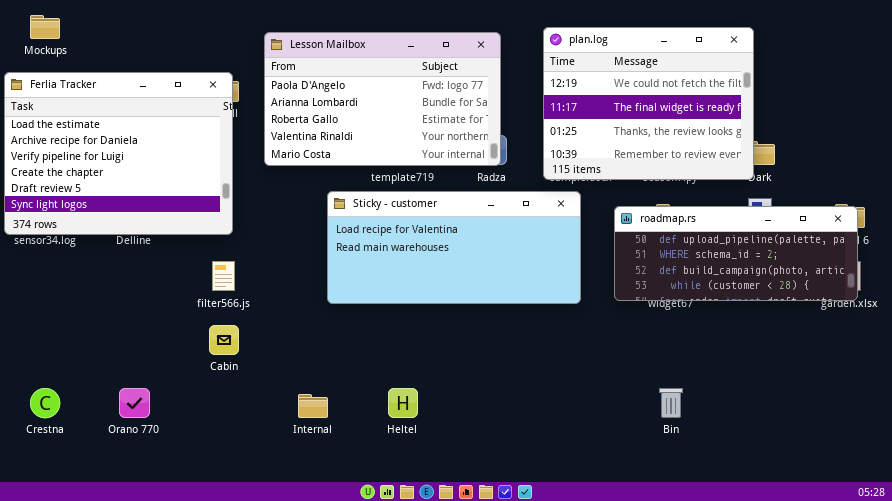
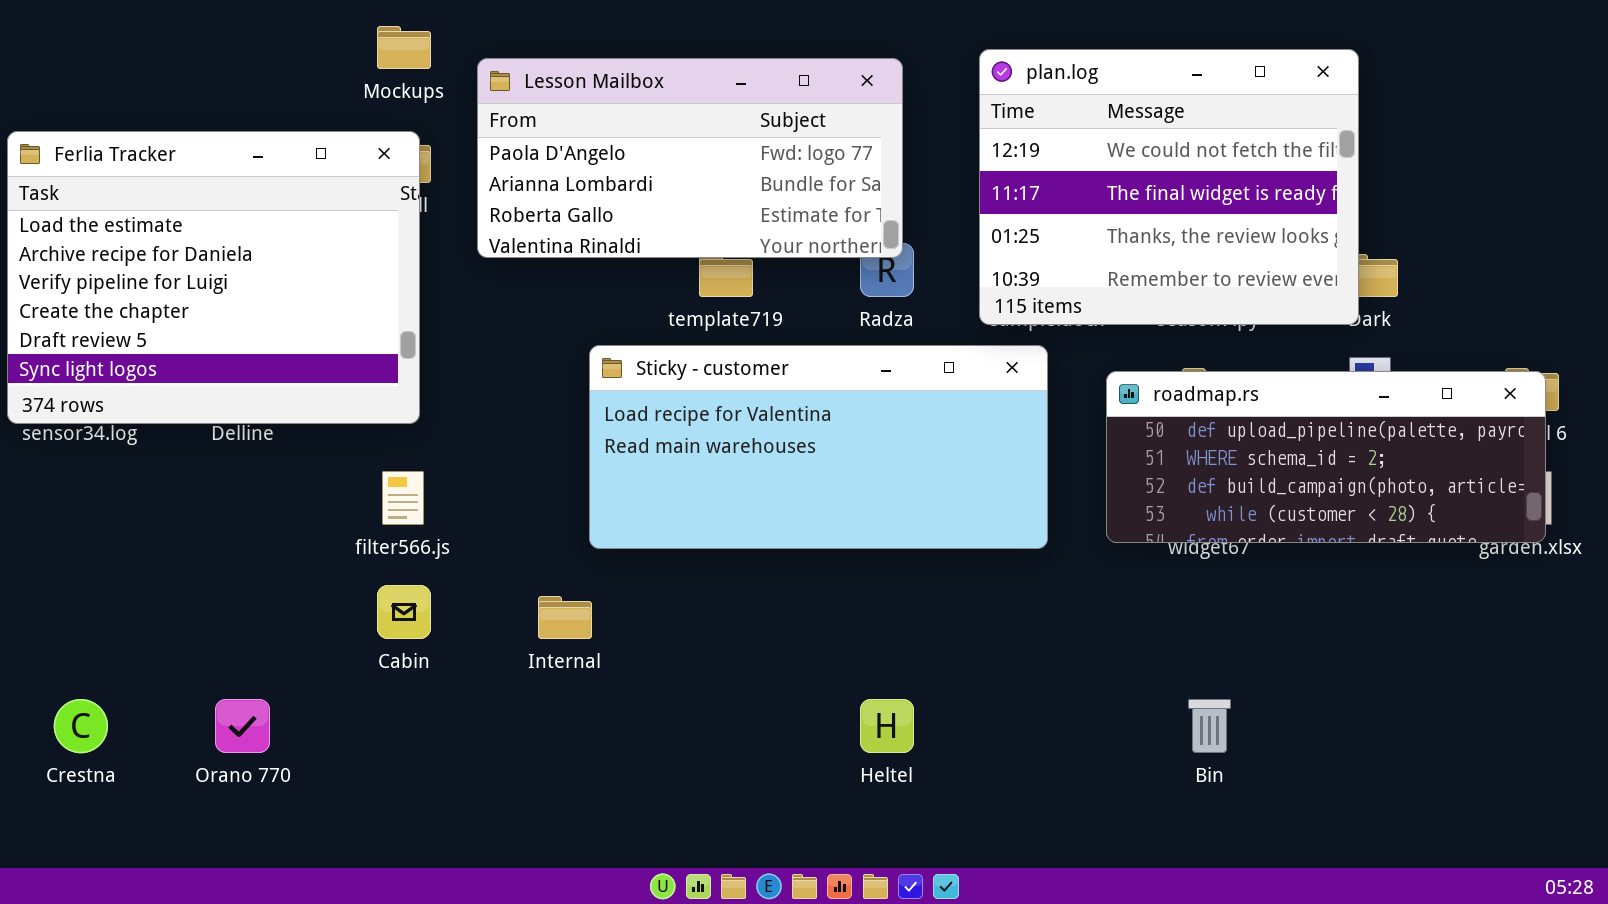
Mockups: [30,15,60,39] -> [377,26,431,69], moved
Lesson Mailbox: [264,32,501,166] -> [477,58,903,258], resized
Heltel: [388,388,418,418] -> [860,699,914,753], moved
Internal: [298,394,328,418] -> [538,596,592,639], moved

